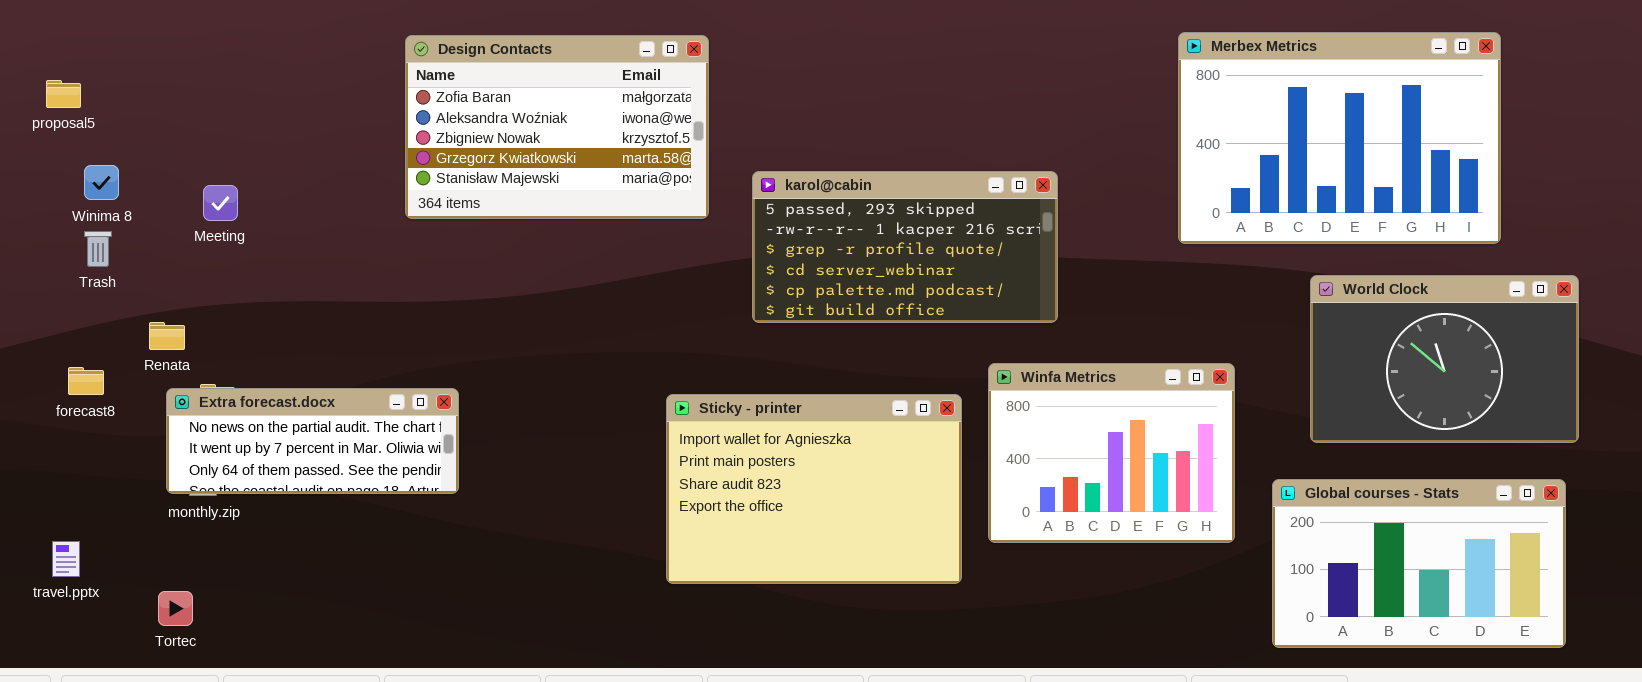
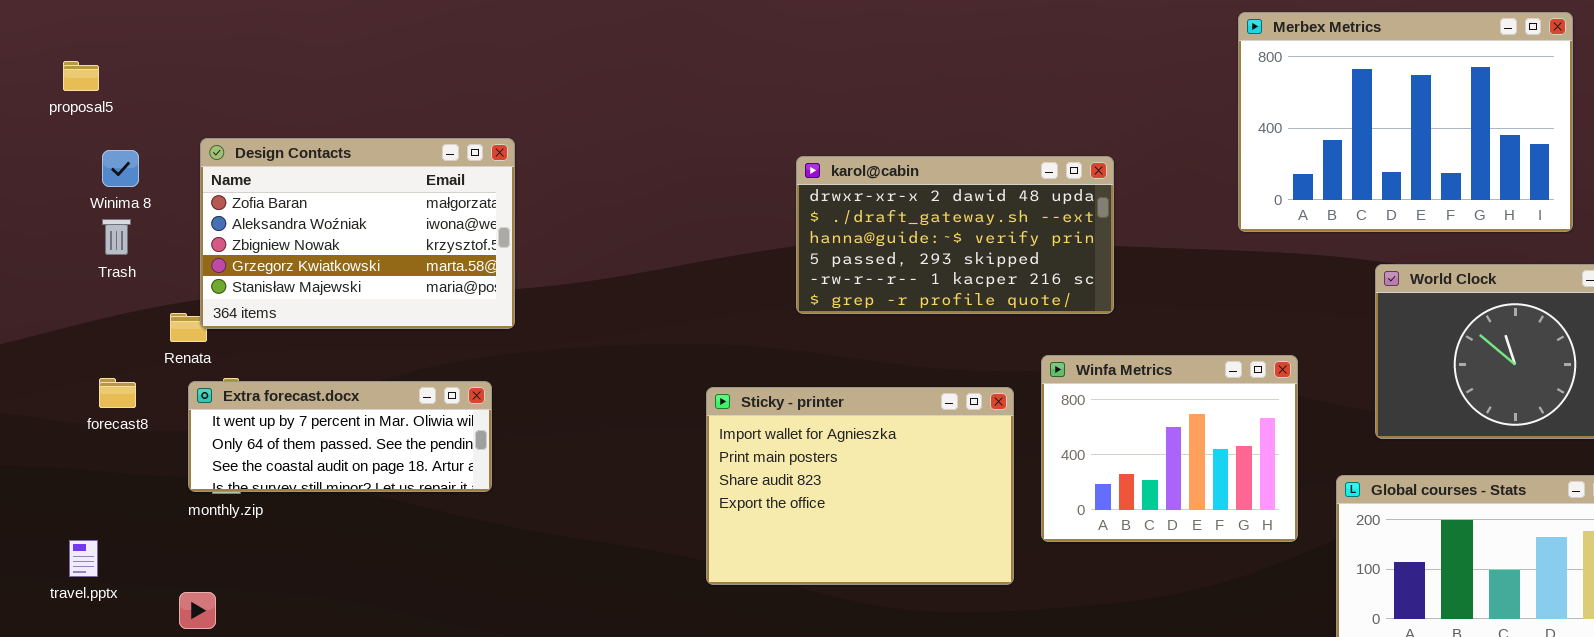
Design Contacts: [405,35,709,219] -> [200,138,515,329], moved
karol@cabin: [752,171,1058,323] -> [796,156,1114,314], scrolled up 3 rows
forecast8: [68,367,104,395] -> [99,378,136,408], moved
Extra forecast.docx: [166,388,459,494] -> [188,381,492,492], scrolled down 1 row

